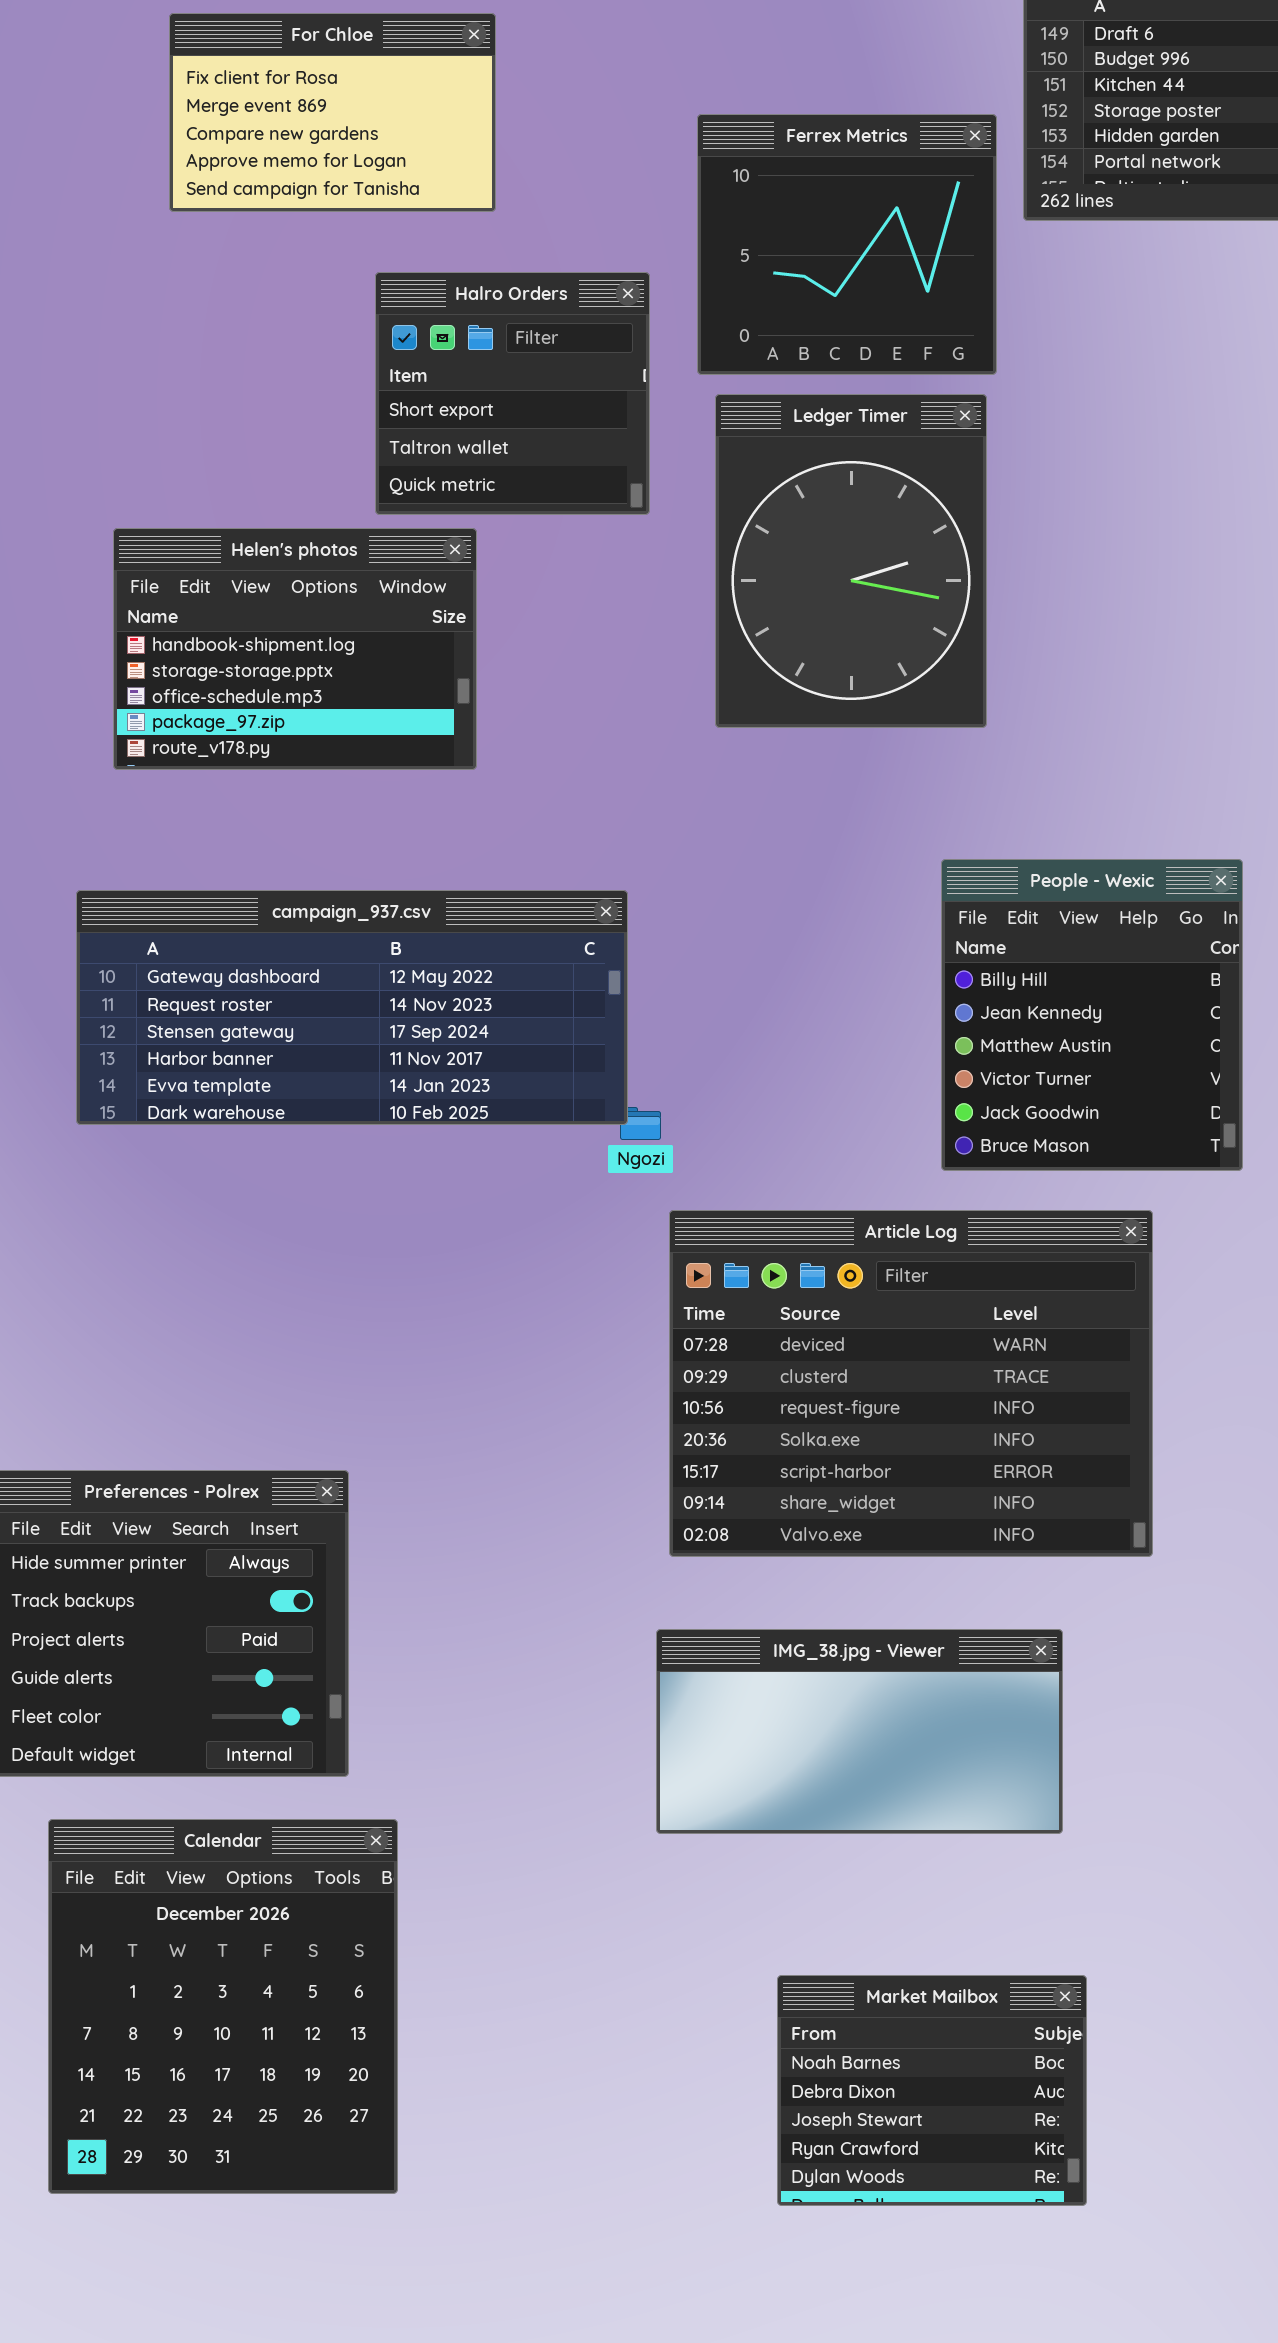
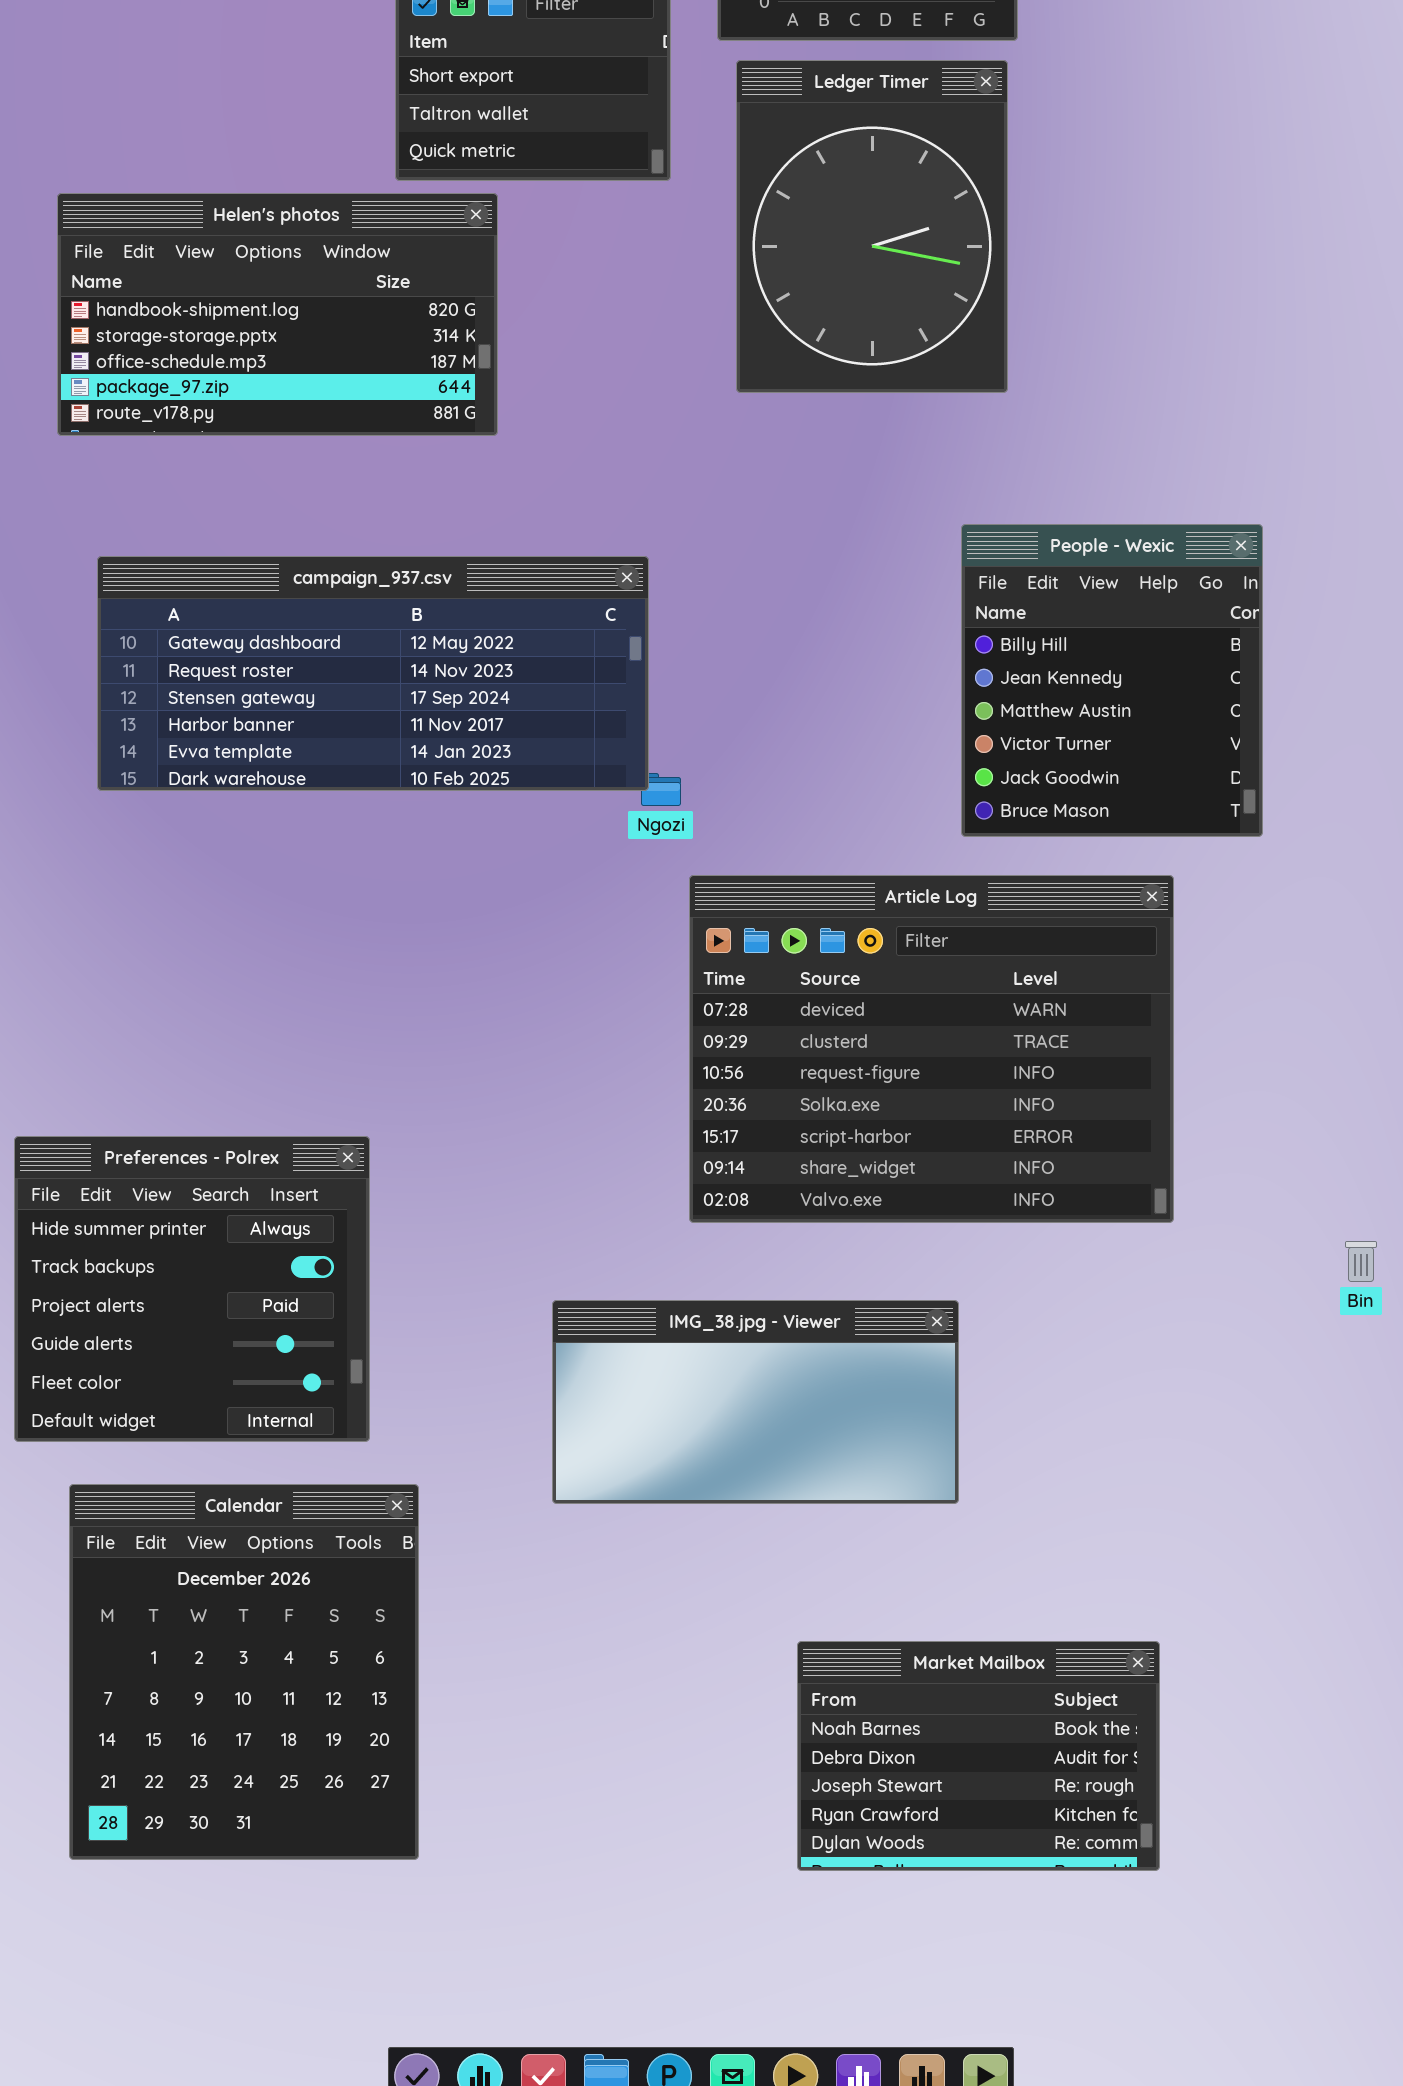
Helen's photos: [113,528,477,770] -> [57,193,498,436], resized
IMG_38.jpg - Viewer: [656,1629,1063,1834] -> [552,1300,959,1504], moved
Market Mailbox: [777,1975,1087,2206] -> [797,1641,1160,1871], resized

